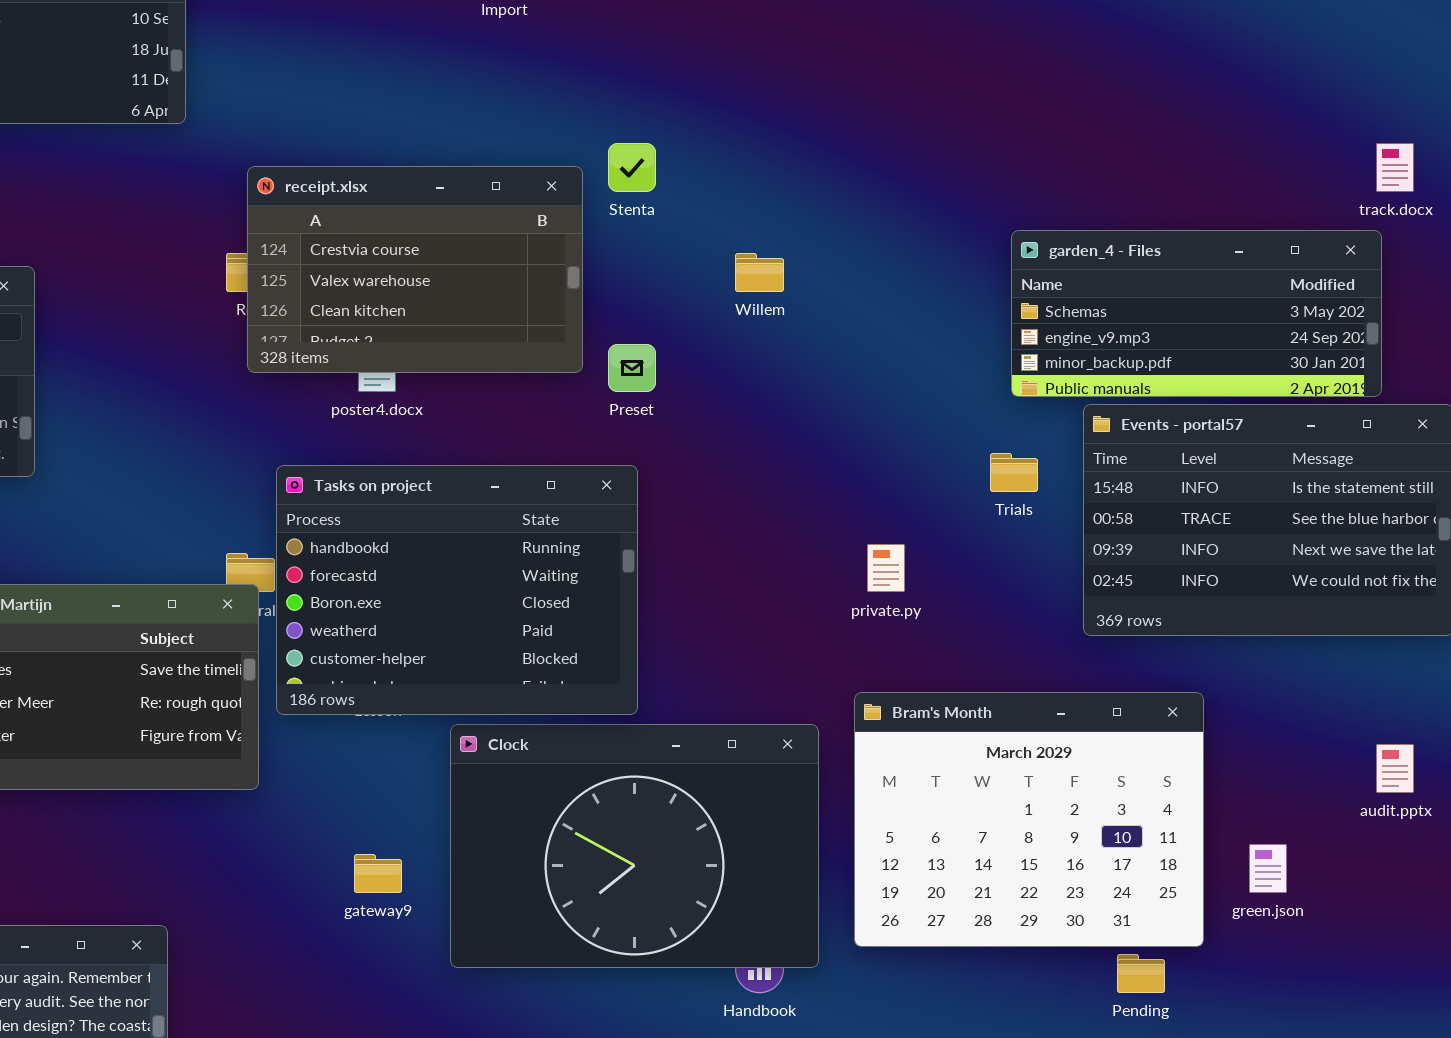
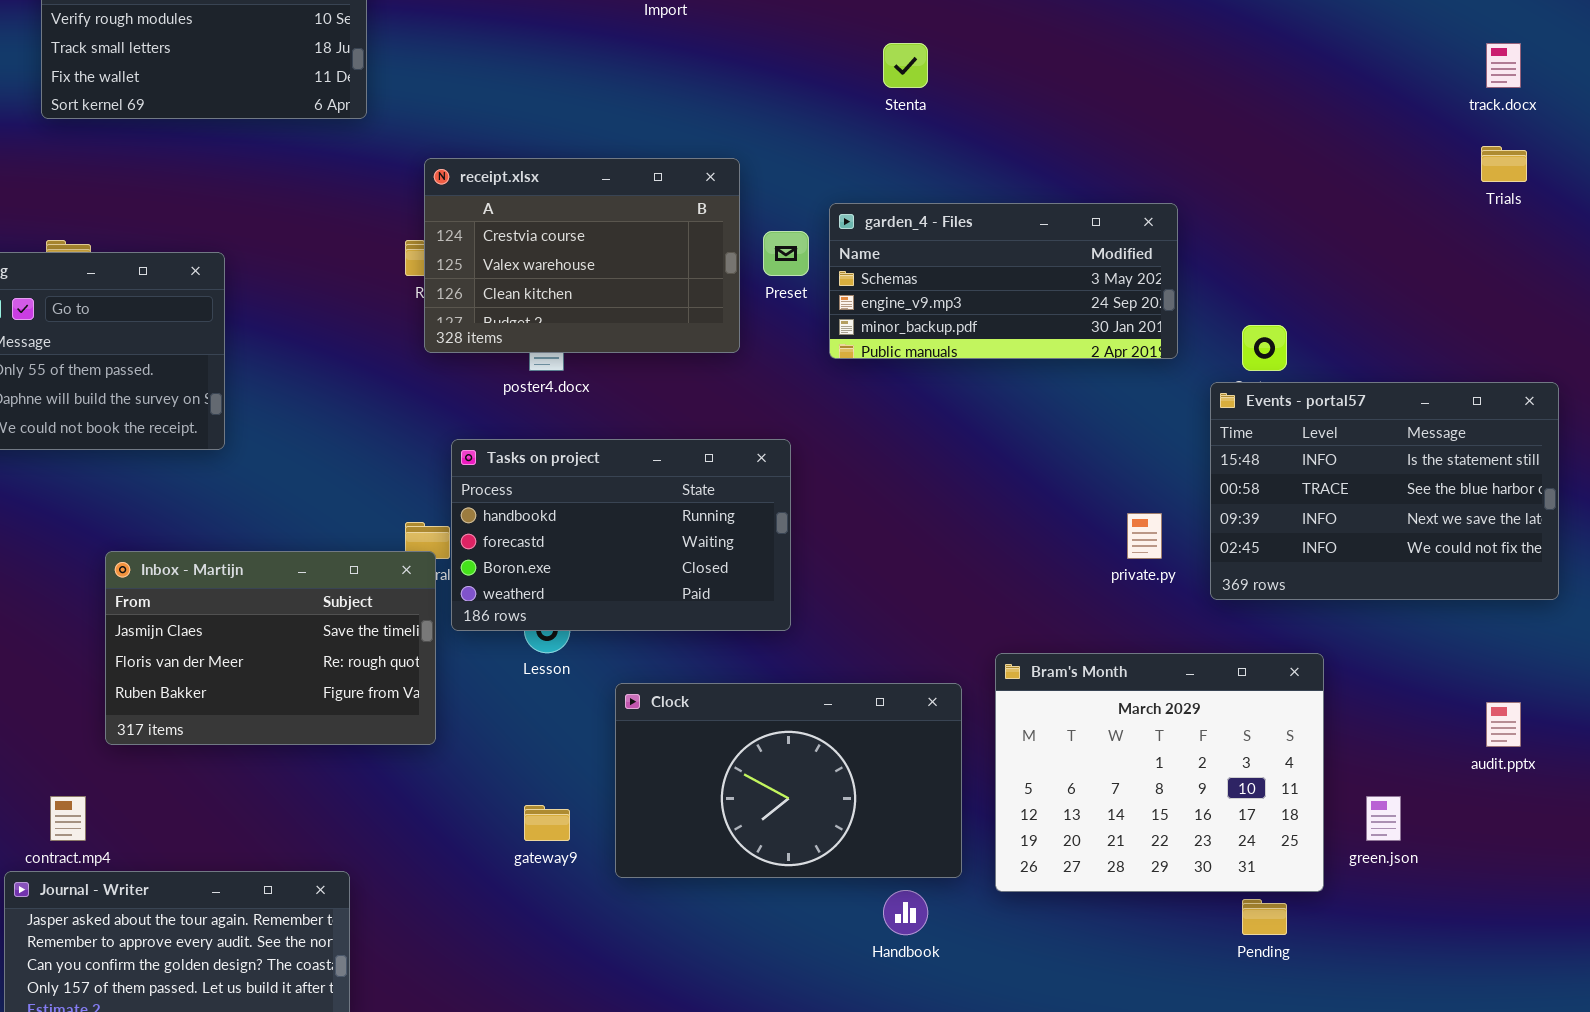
Stenta: [608,143,656,192] -> [883,43,928,88], moved
track.docx: [1376,143,1414,192] -> [1486,43,1521,88], moved
garden_4 - Files: [1011,230,1382,397] -> [829,203,1178,359], moved
Preset: [608,344,656,392] -> [763,231,809,276], moved
Trials: [990,453,1038,492] -> [1481,146,1527,182], moved
Tasks on project: [276,465,638,715] -> [451,439,791,631], resized
private.py: [867,544,905,592] -> [1127,513,1162,559], moved
Clock: [450,724,819,968] -> [615,683,962,878], resized

